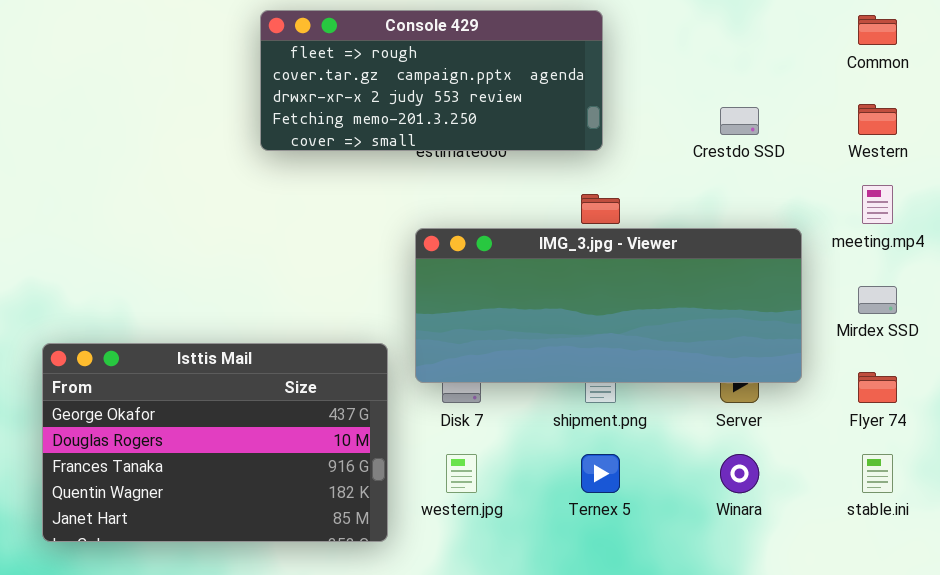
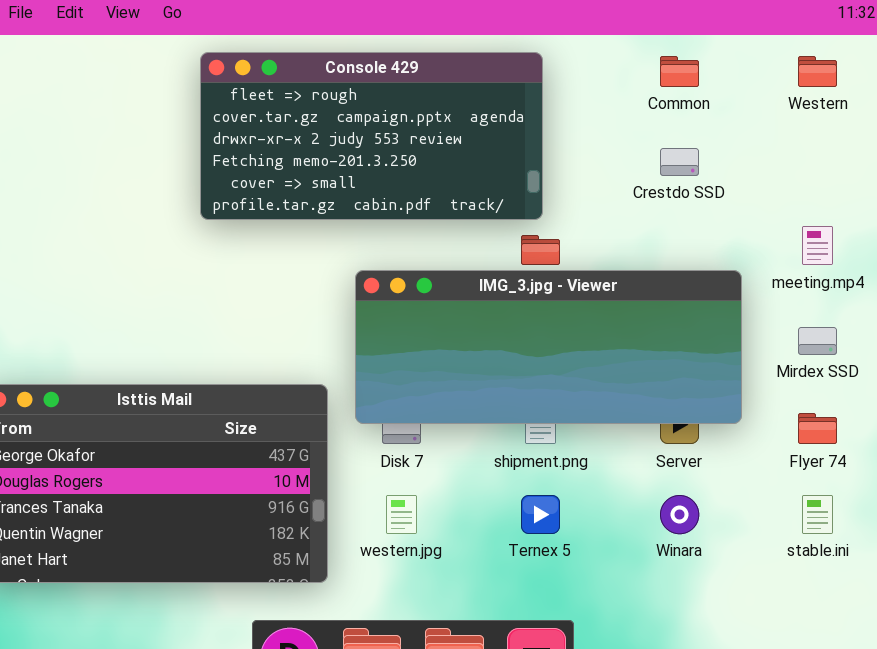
Console 429: [260,10,603,151] -> [200,52,543,220], resized
Common: [858,15,897,45] -> [660,56,699,87], moved
Western: [858,104,897,135] -> [798,56,837,87], moved

